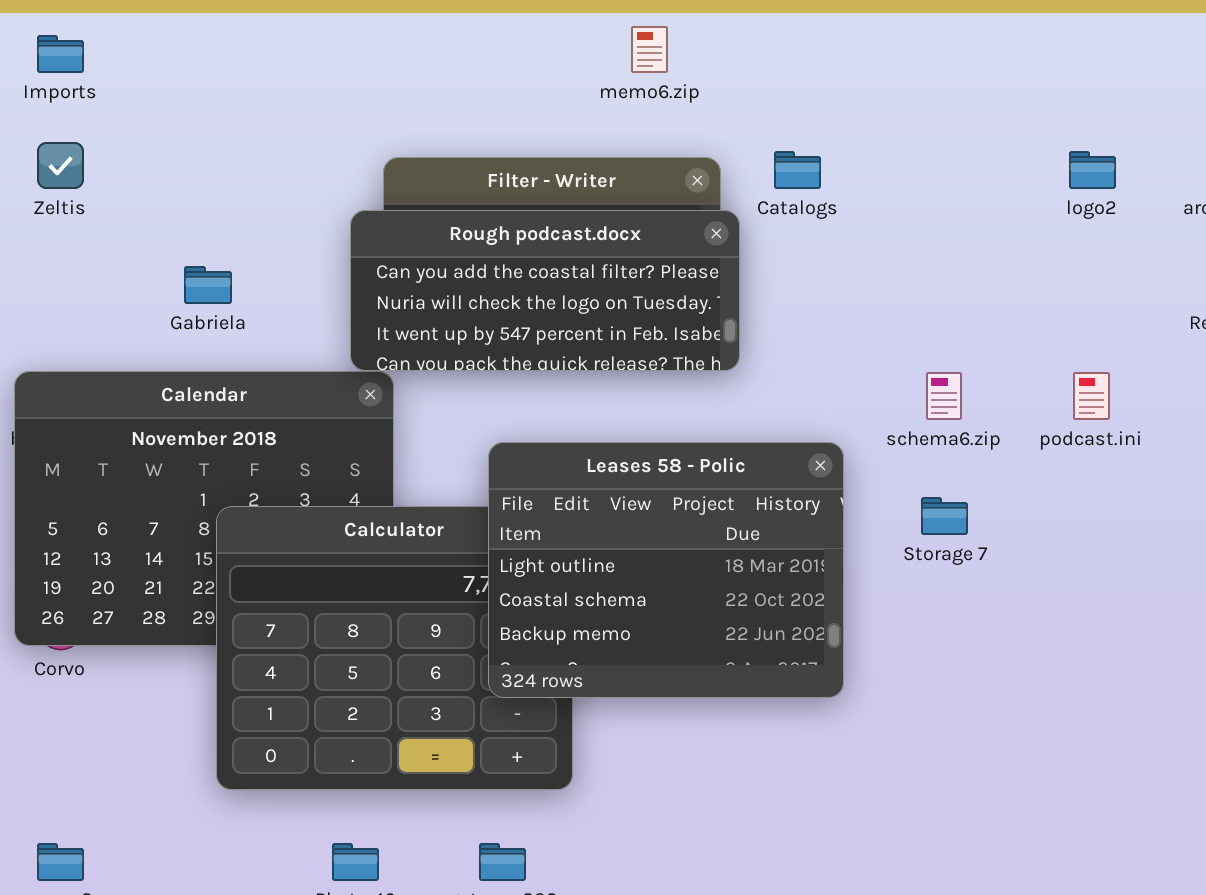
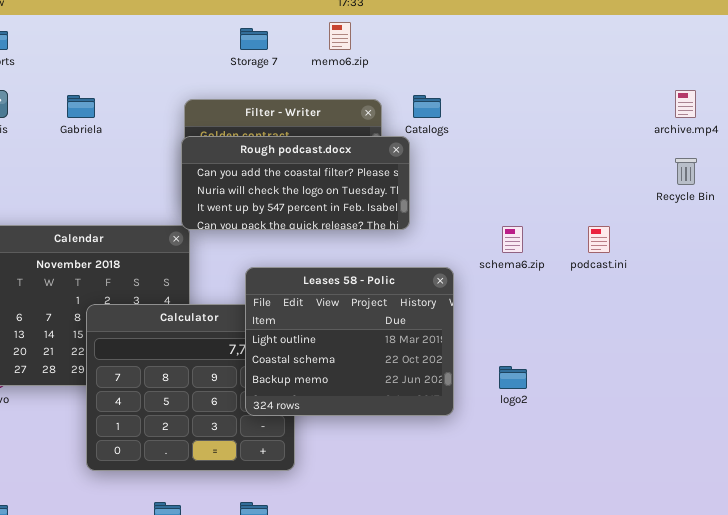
logo2: [1069,151,1116,189] -> [499,366,527,389], moved
Rough podcast.docx: [350,210,740,371] -> [181,136,410,230], moved
Gabriela: [184,266,232,304] -> [67,95,95,118], moved
Storage 7: [921,497,968,535] -> [240,28,268,50], moved

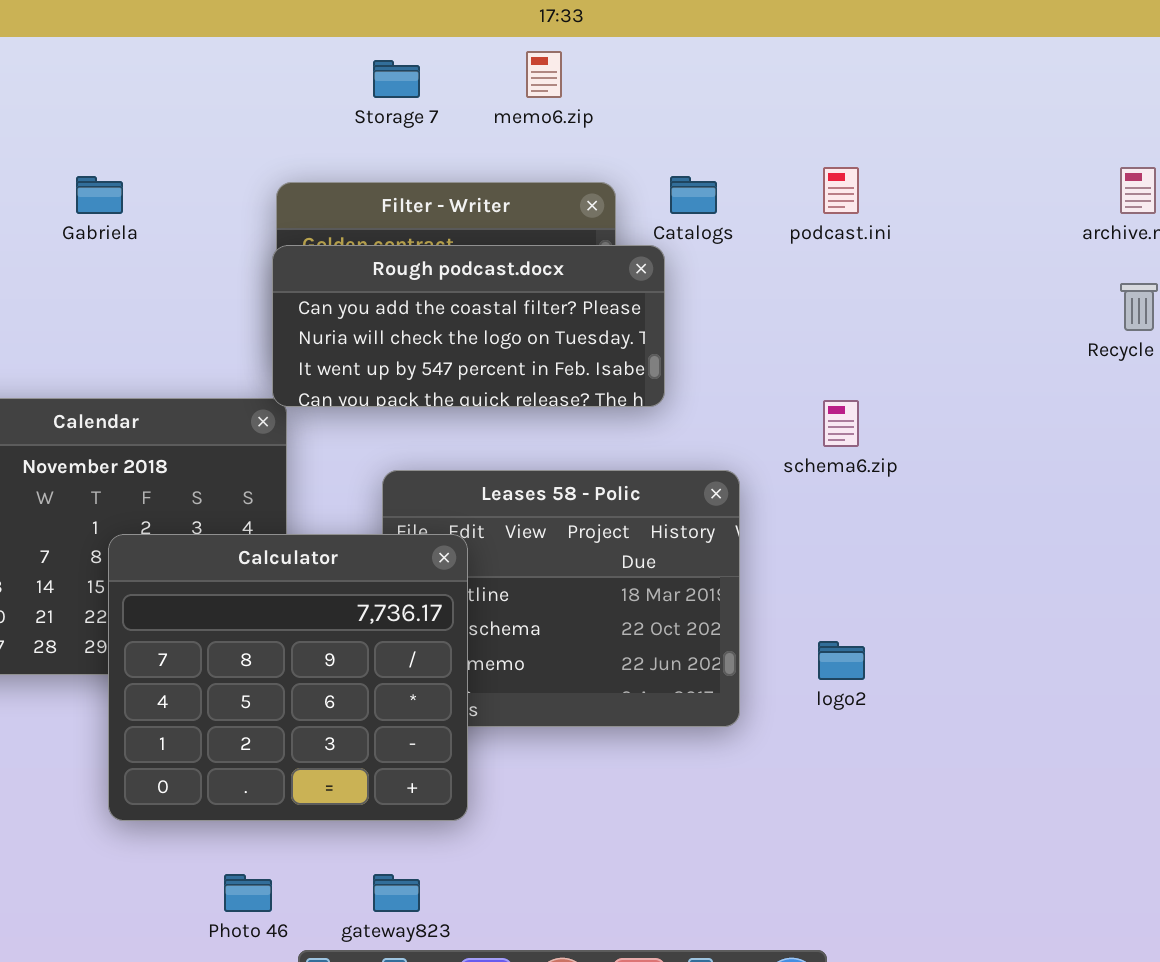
podcast.ini: [588,226,610,253] -> [823,167,859,214], moved
Calculator: [86,304,295,471] -> [108,534,468,821], raised

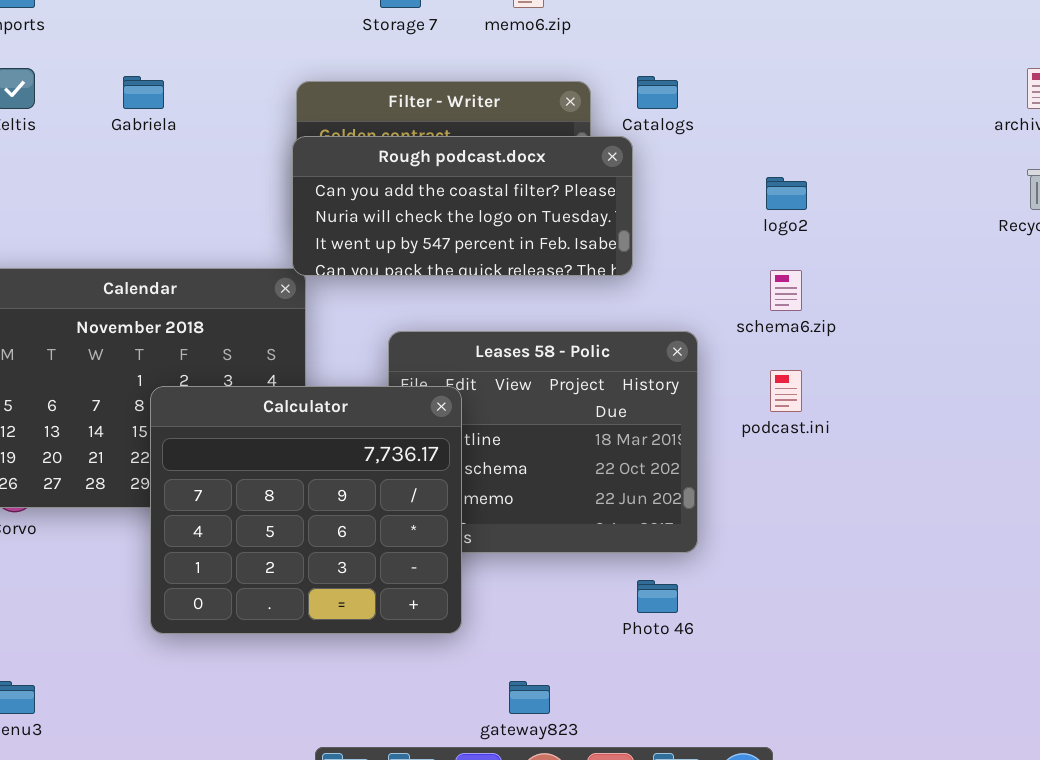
podcast.ini: [823,167,859,214] -> [770,370,802,412], moved
logo2: [818,641,865,680] -> [766,177,807,210], moved
Photo 46: [224,874,272,912] -> [637,580,678,613], moved
gateway823: [373,874,420,912] -> [509,681,550,714], moved

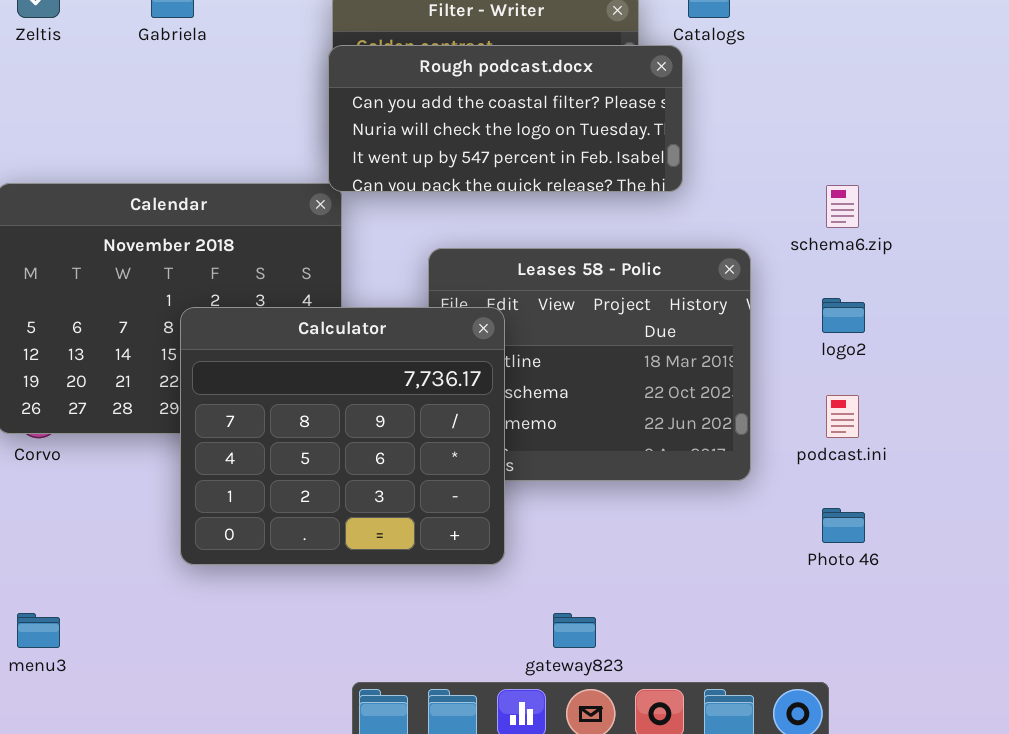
logo2: [766,177,807,210] -> [822,298,865,333], moved
podcast.ini: [770,370,802,412] -> [826,395,859,438], moved
Photo 46: [637,580,678,613] -> [822,508,865,543], moved

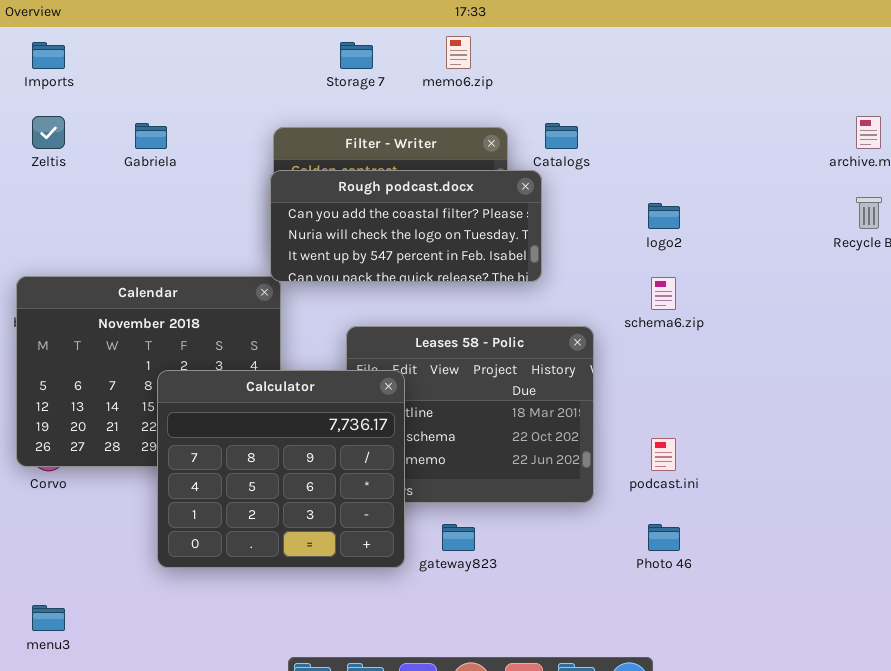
logo2: [822,298,865,333] -> [648,203,680,229], moved
gateway823: [553,613,596,648] -> [442,524,475,551], moved

